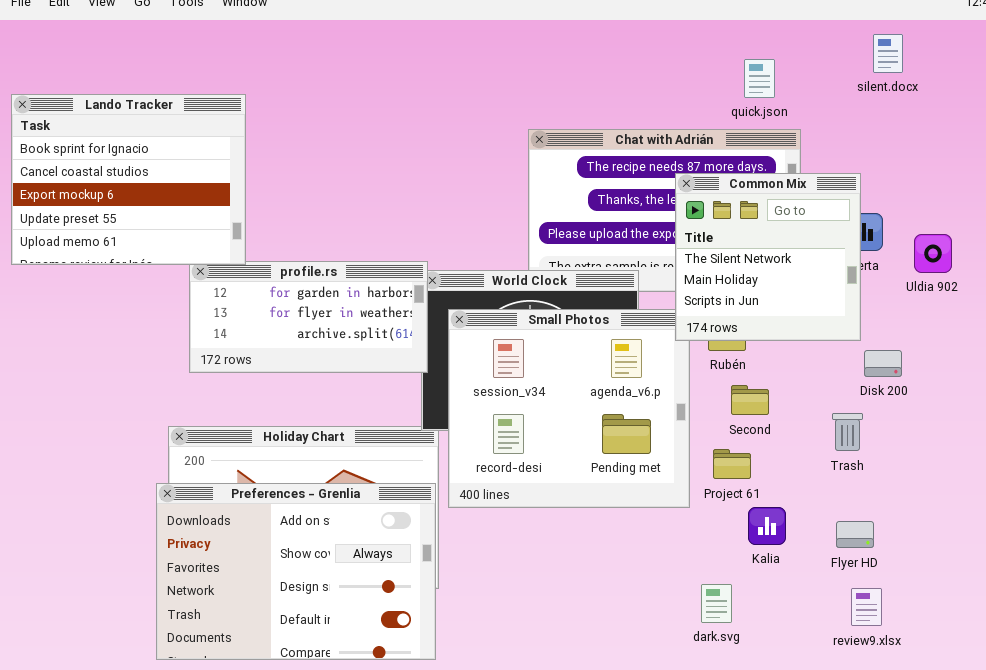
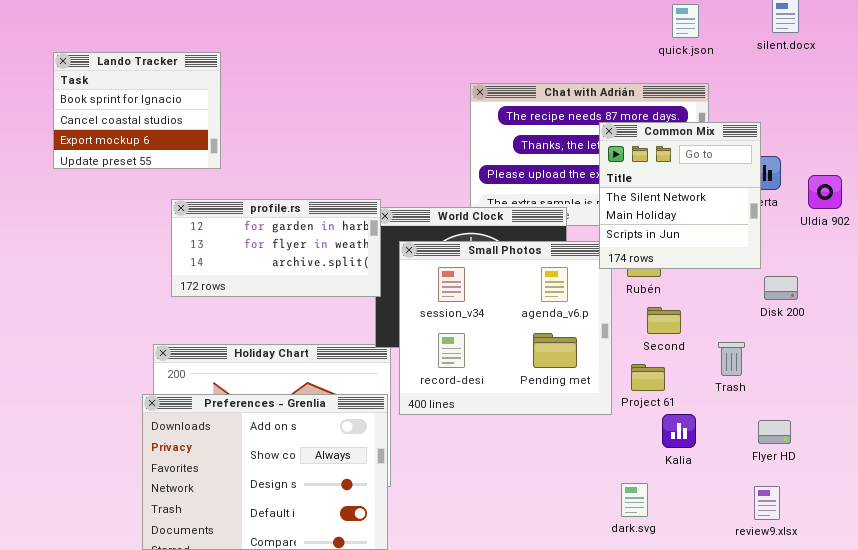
quick.json: [744,59,775,98] -> [672,4,699,38], moved
Lando Tracker: [11,94,246,265] -> [53,52,221,169], resized
Trash: [832,413,863,451] -> [718,342,745,376], moved
Flyer HD: [836,521,874,548] -> [758,420,791,444], moved

